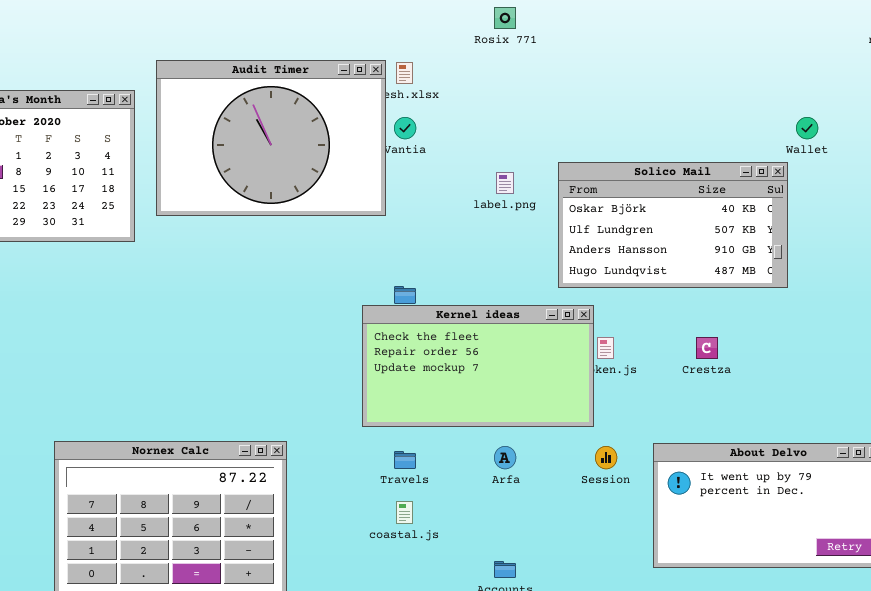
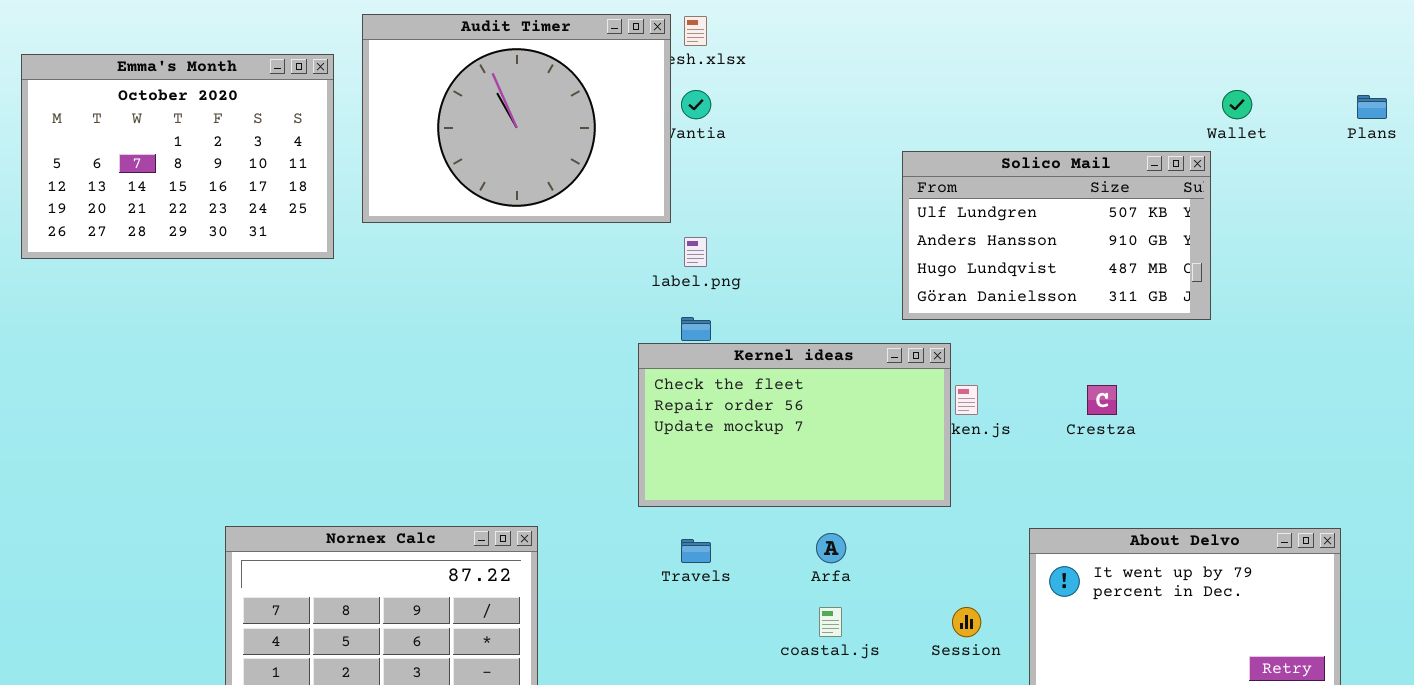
Solico Mail: [558,162,788,288] -> [902,151,1211,320], scrolled down 1 row
label.png: [496,172,514,194] -> [684,237,707,267], moved
Session: [595,446,617,469] -> [952,607,981,637], moved
coastal.js: [396,501,413,524] -> [819,607,842,637], moved

